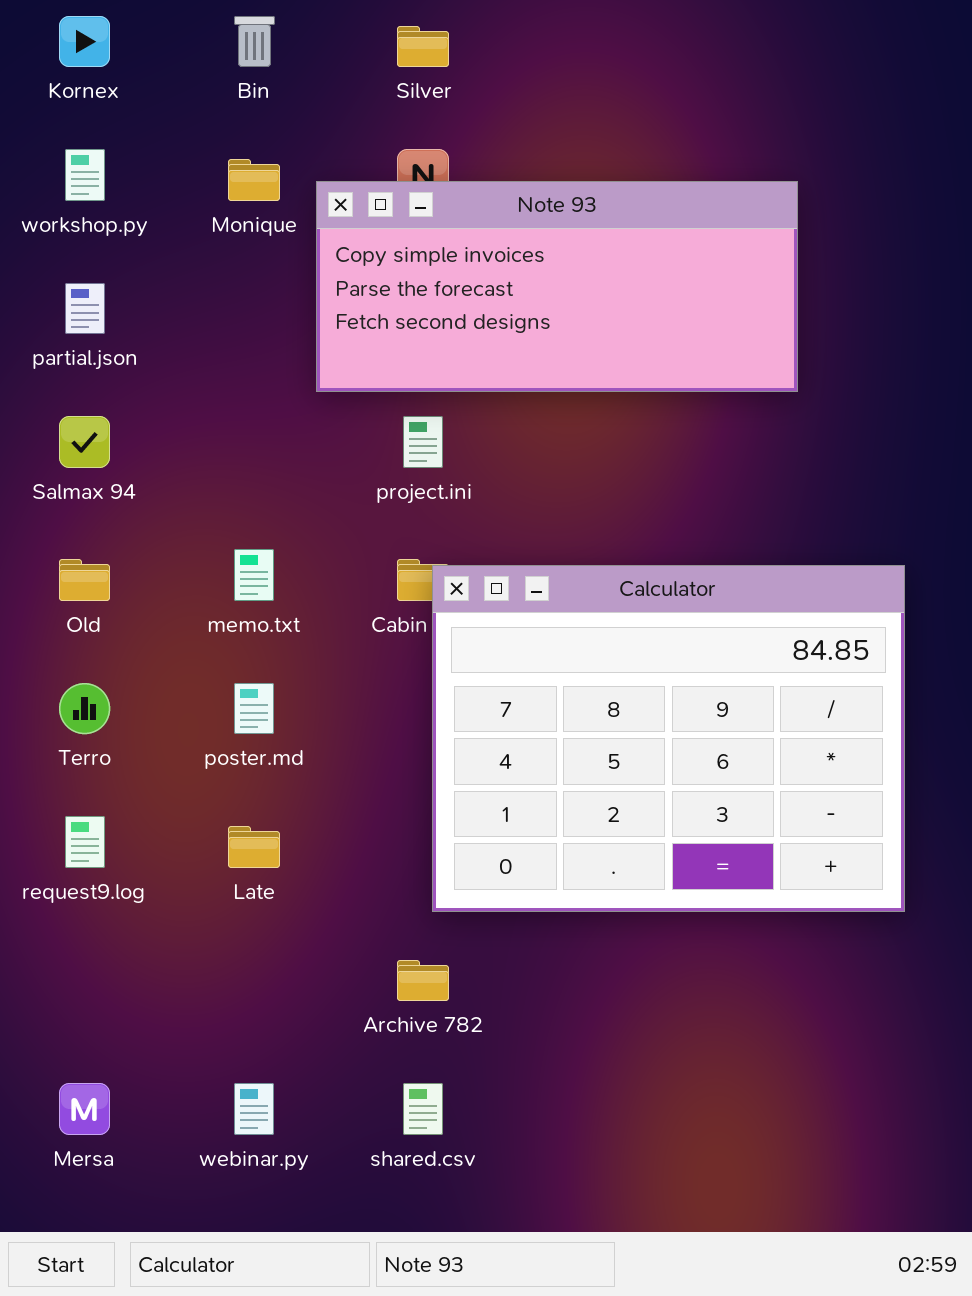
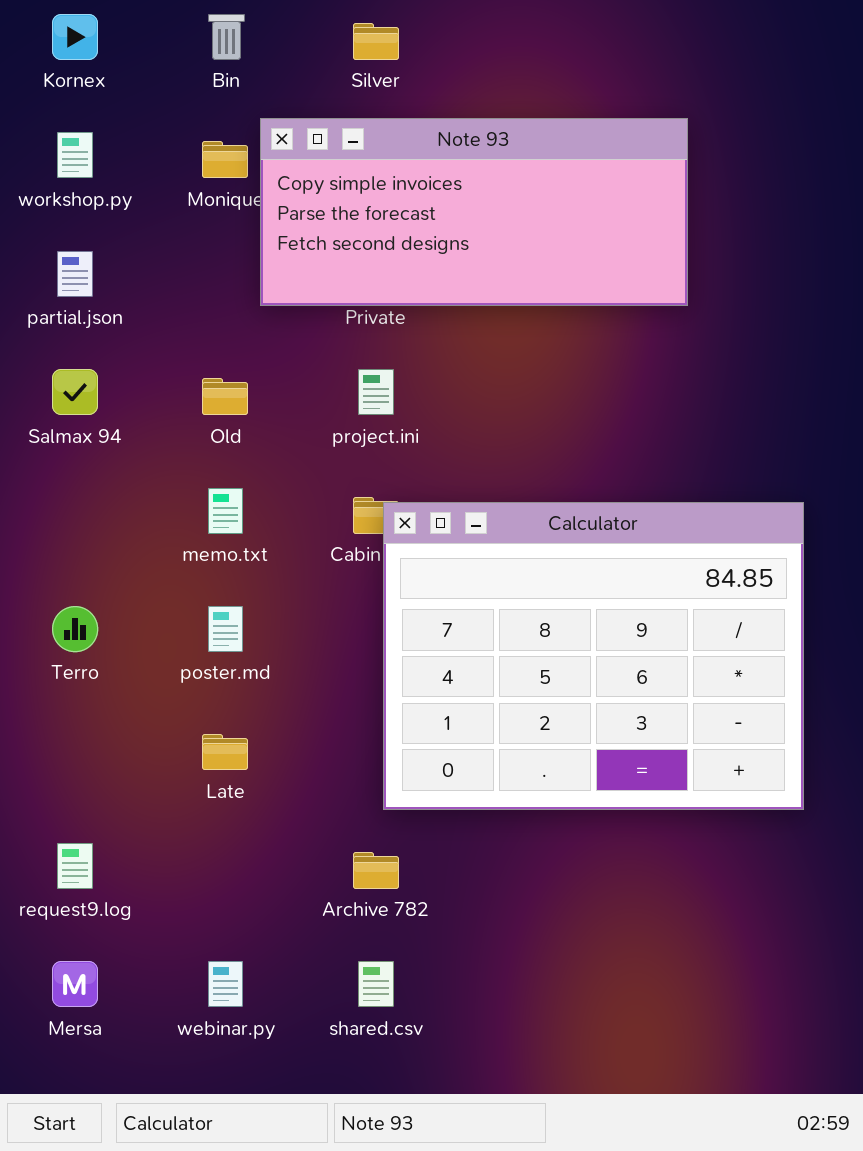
Note 93: [316,181,798,392] -> [260,118,688,306], moved
Old: [59,559,110,601] -> [202,378,248,415], moved
request9.log: [65,816,105,868] -> [57,843,93,889], moved

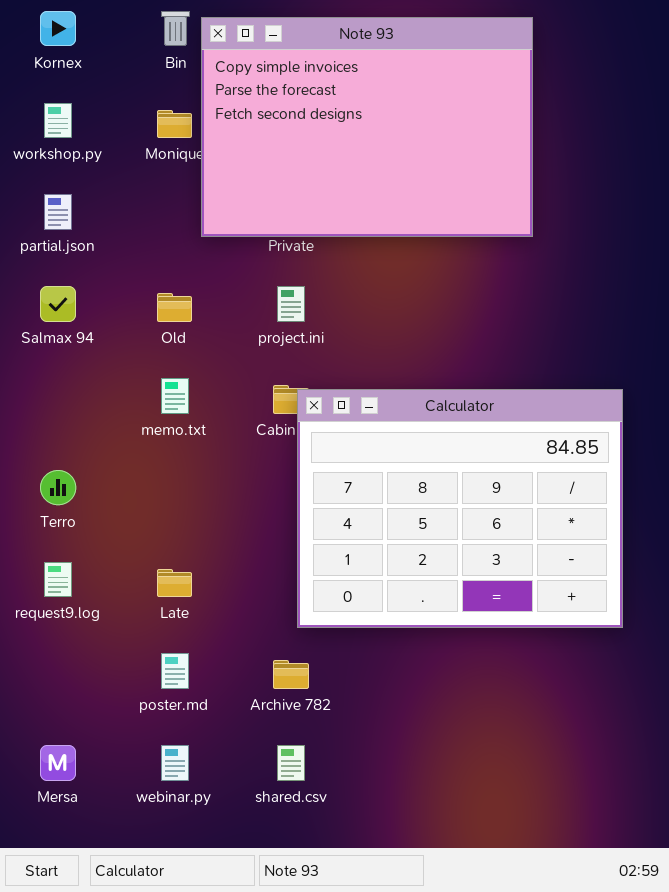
Note 93: [260,118,688,306] -> [201,17,533,237], resized
poster.md: [208,606,243,652] -> [161,653,189,689], moved
request9.log: [57,843,93,889] -> [44,562,72,597], moved

